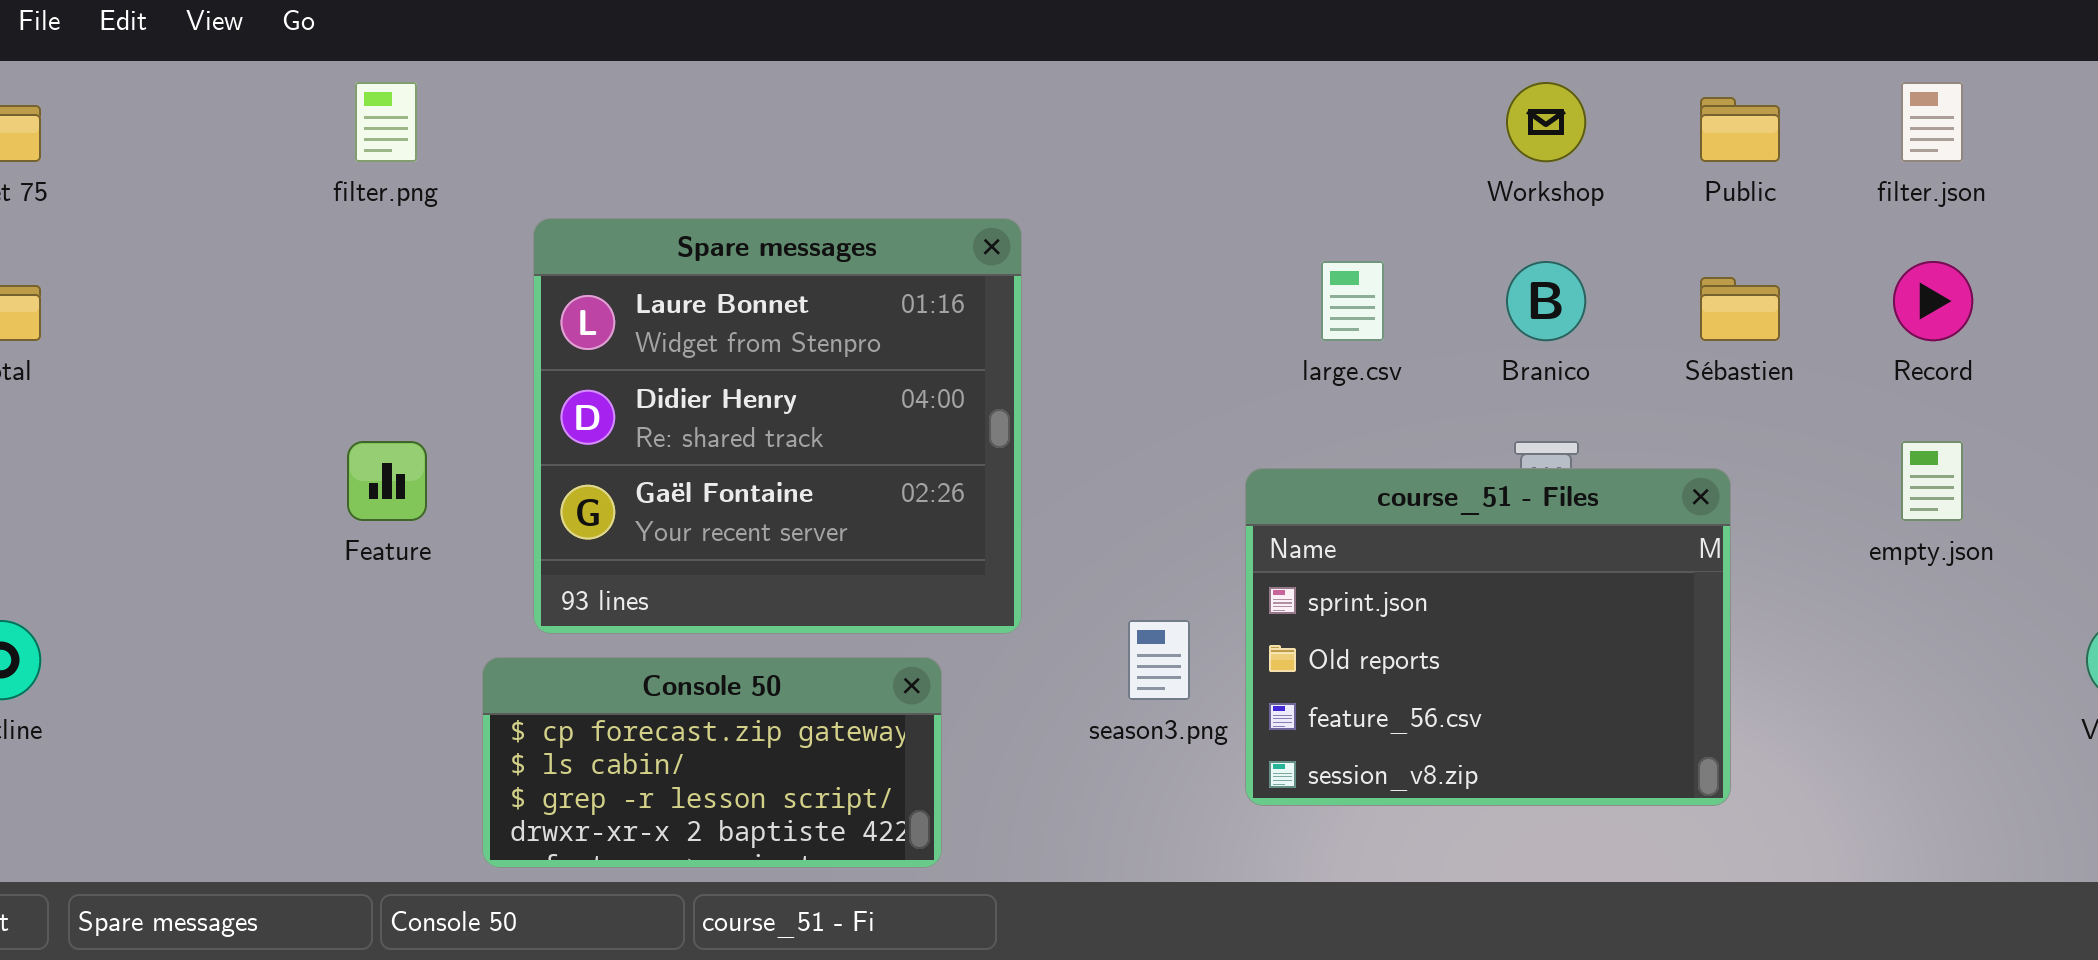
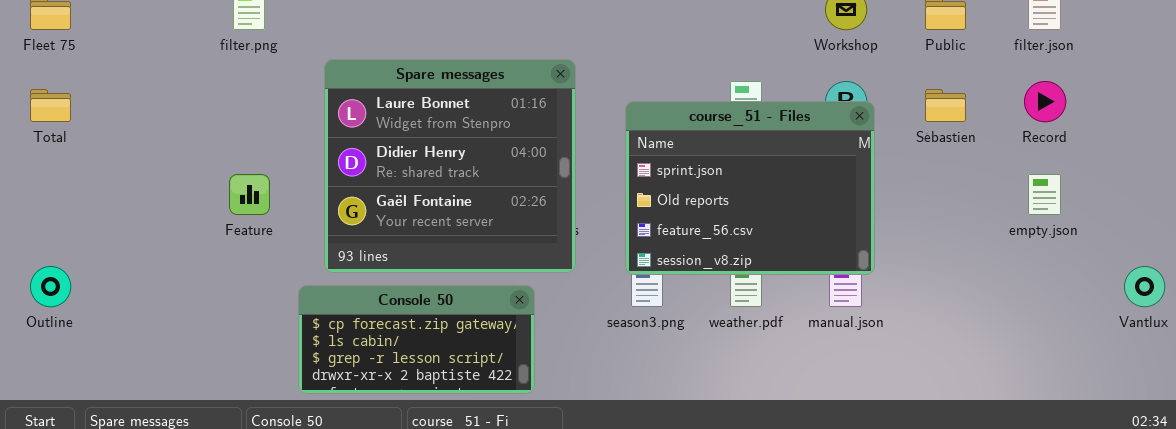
course_51 - Files: [1245,468,1731,806] -> [625,101,875,275], moved

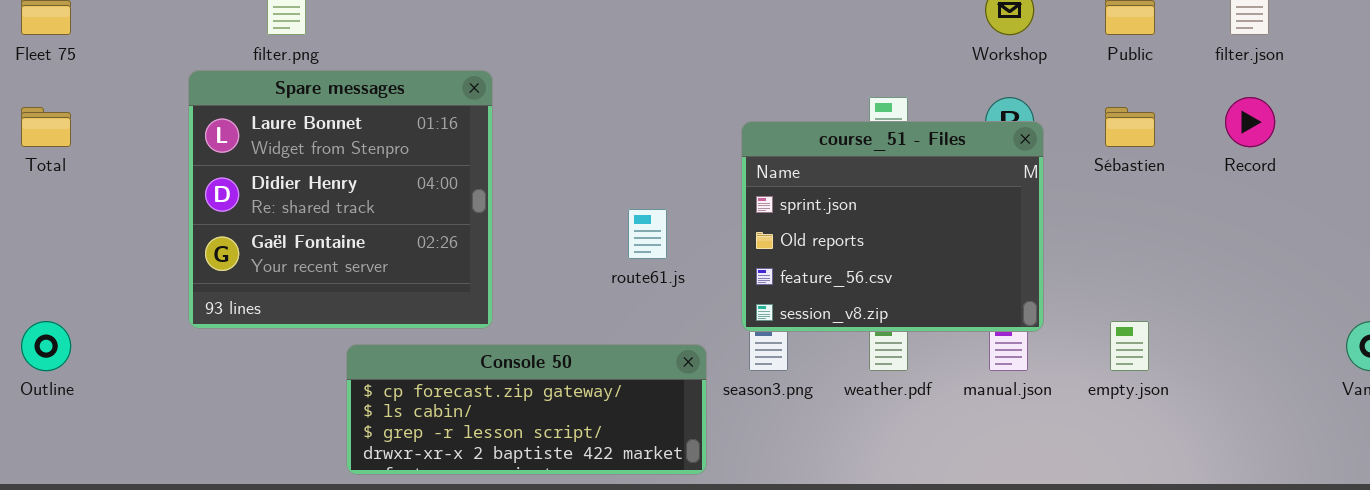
Spare messages: [324,59,576,273] -> [188,70,493,329], moved
empty.json: [1028,174,1061,215] -> [1110,321,1149,371], moved
Console 50: [298,285,535,394] -> [346,344,707,475], resized

